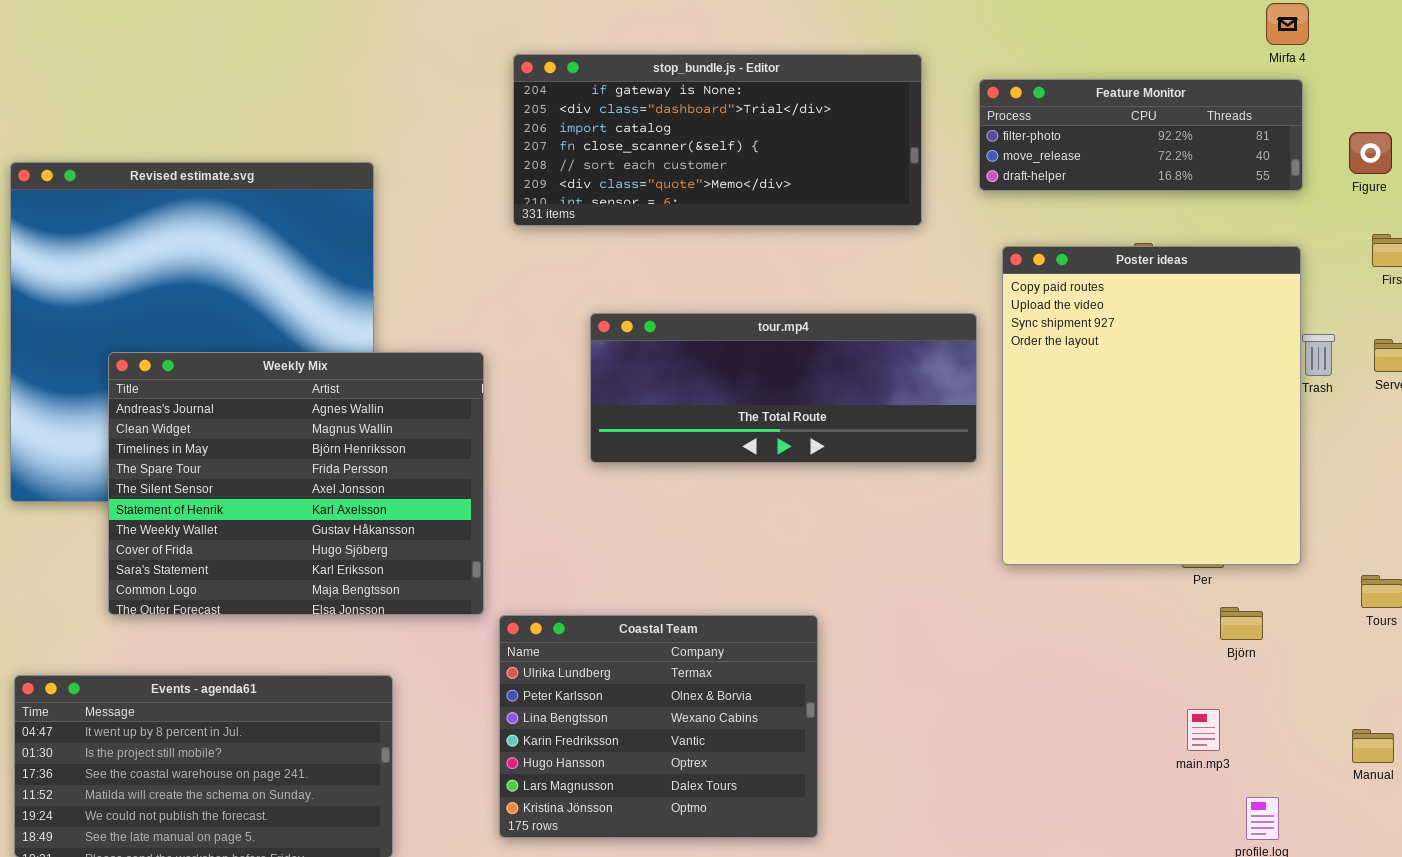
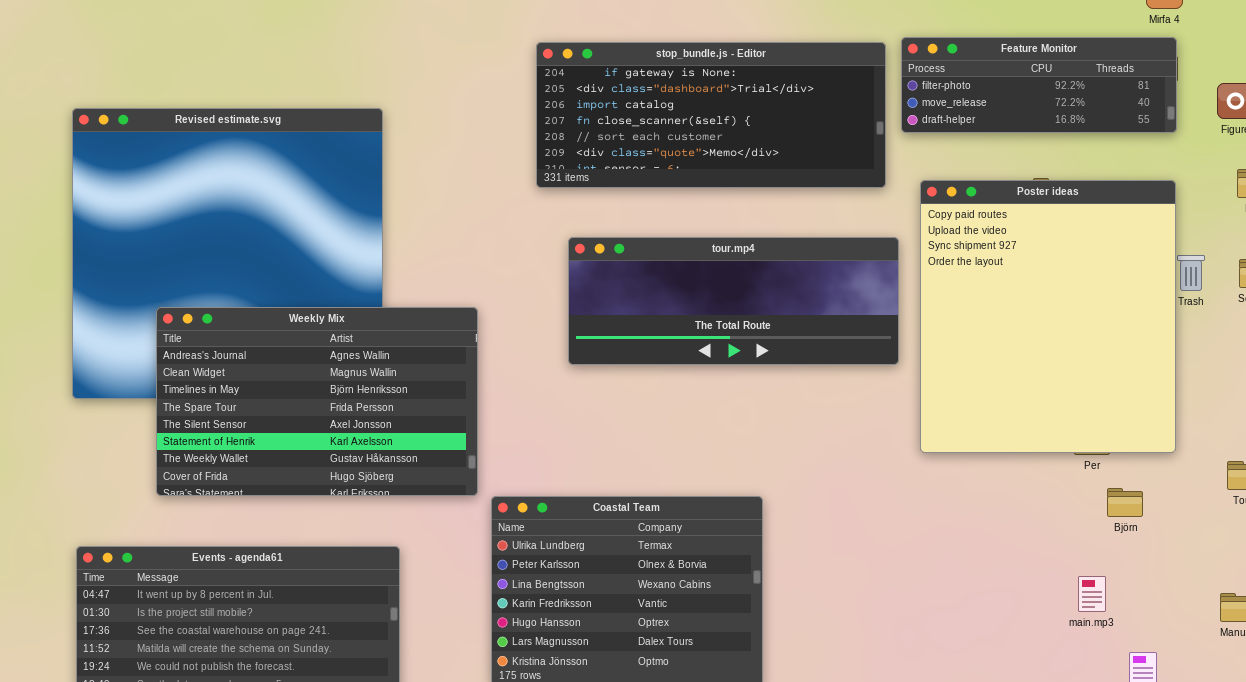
stop_bundle.js - Editor: [513,54,922,226] -> [536,42,886,188], moved
Weekly Mix: [108,352,484,615] -> [156,307,478,496], resized

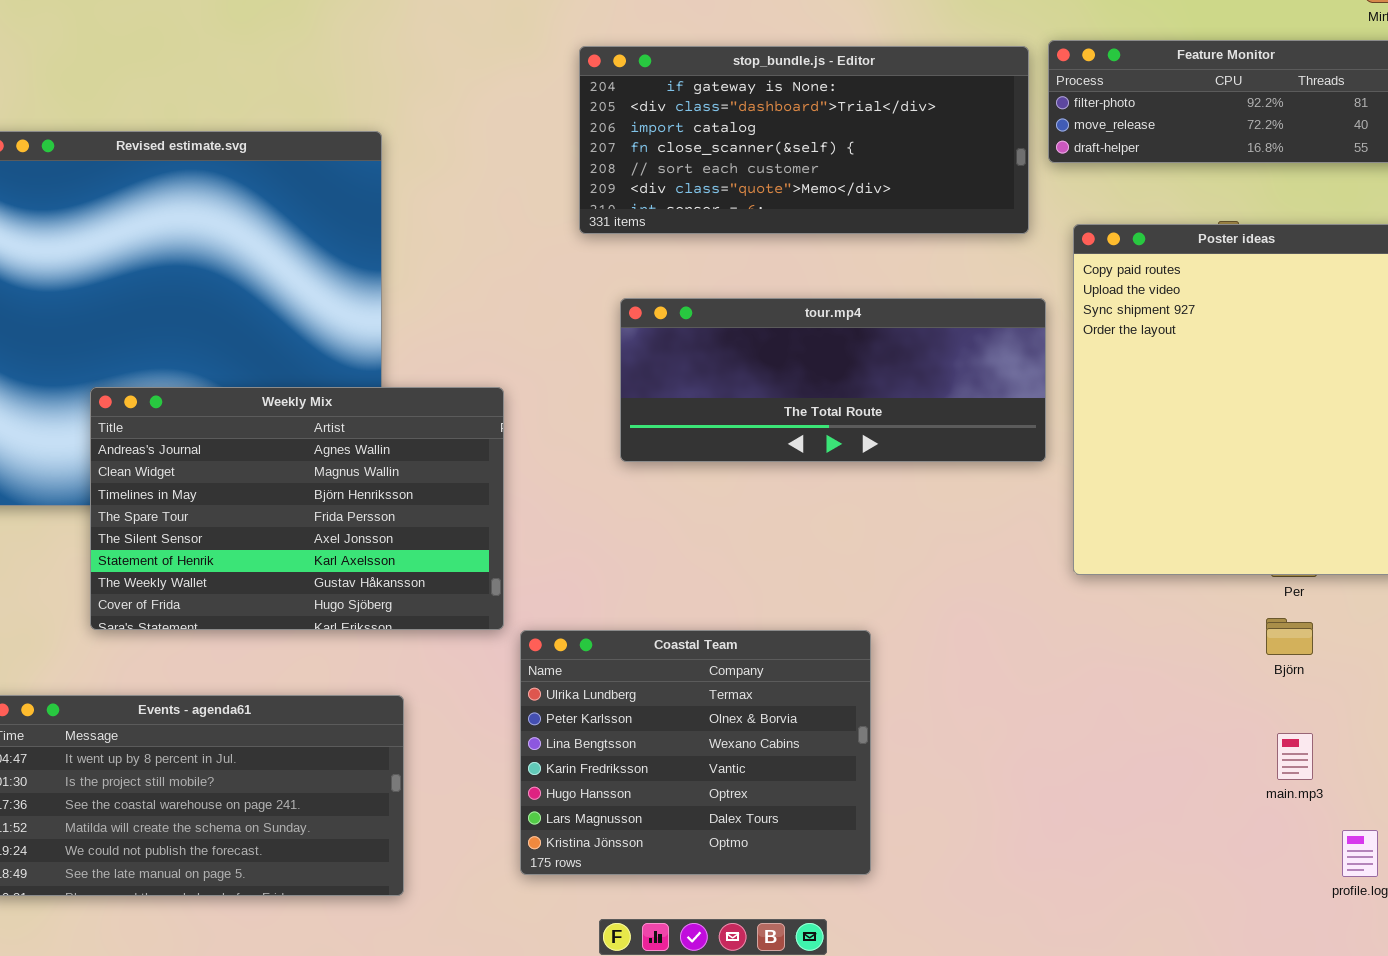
Björn: [1107,488,1143,517] -> [1266,618,1313,655], moved

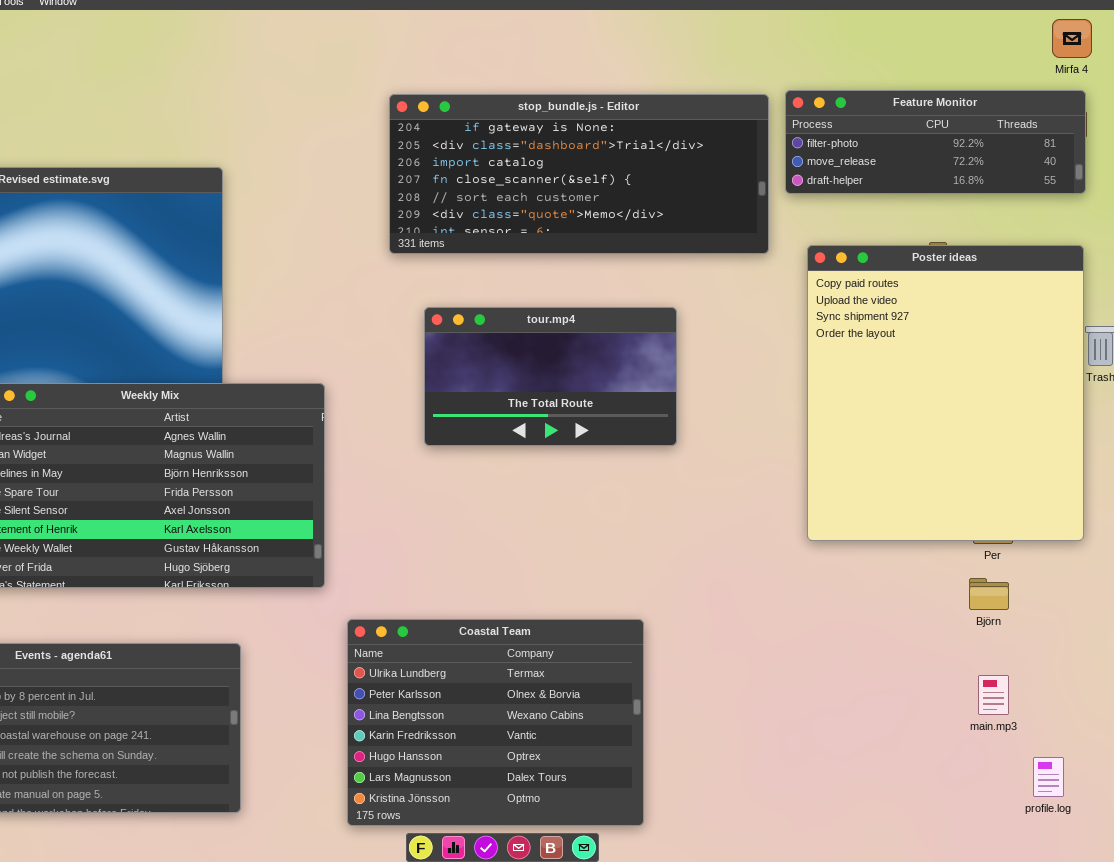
tour.mp4: [620,298,1046,462] -> [424,307,677,446], resized
Coastal Team: [520,630,871,875] -> [347,619,644,826], moved

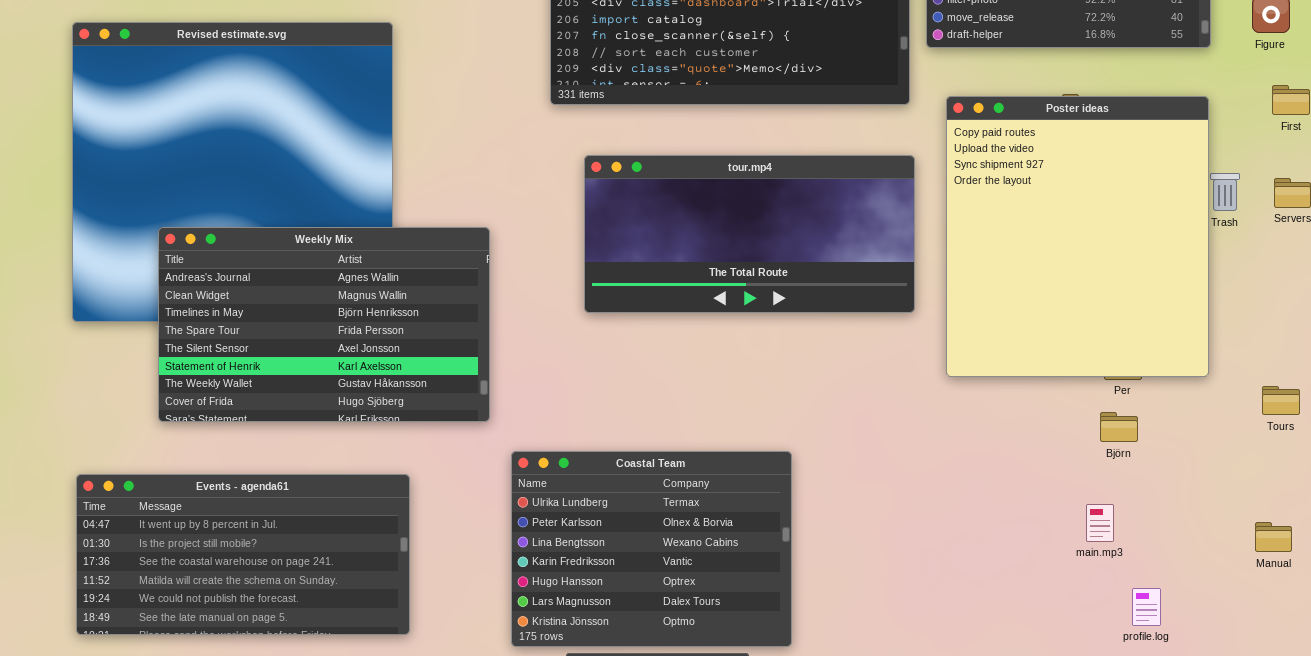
tour.mp4: [424,307,677,446] -> [584,155,915,313], resized
main.mp3: [978,675,1009,715] -> [1086,504,1114,542], moved
profile.log: [1033,757,1064,797] -> [1132,588,1161,626], moved

